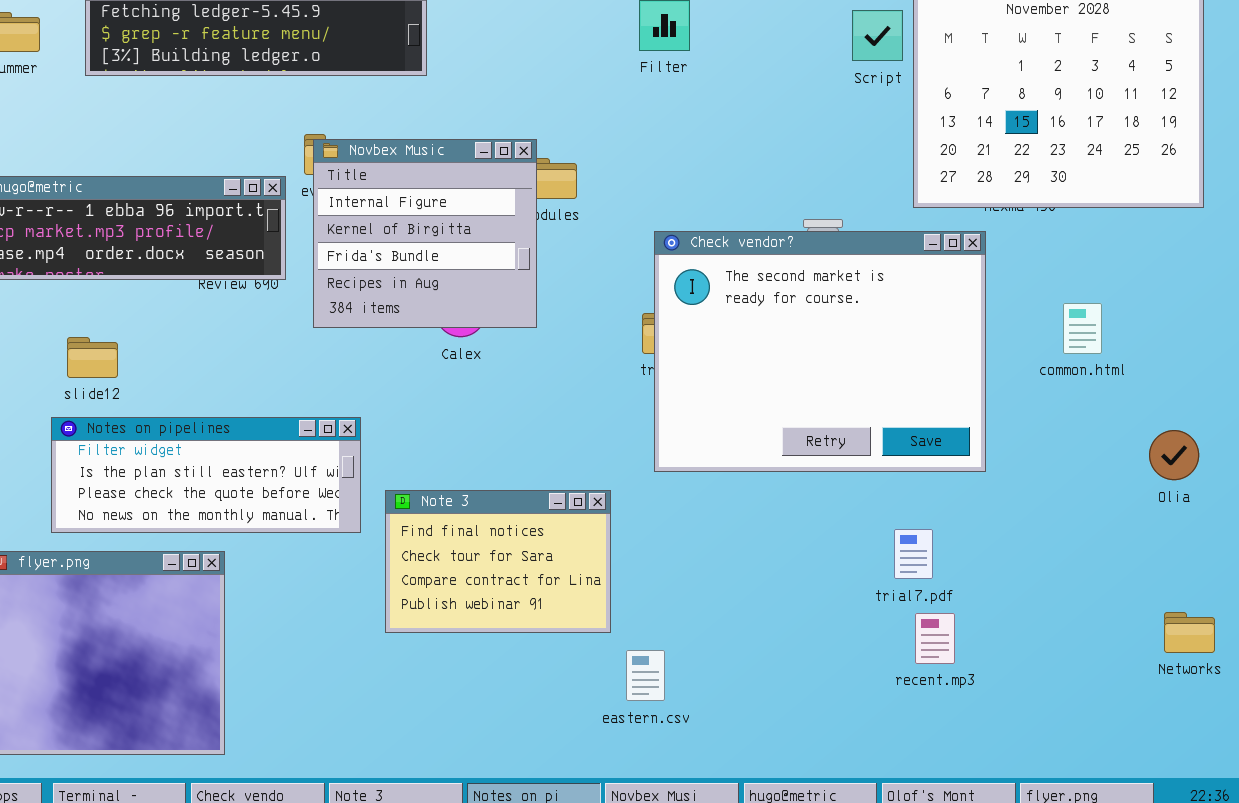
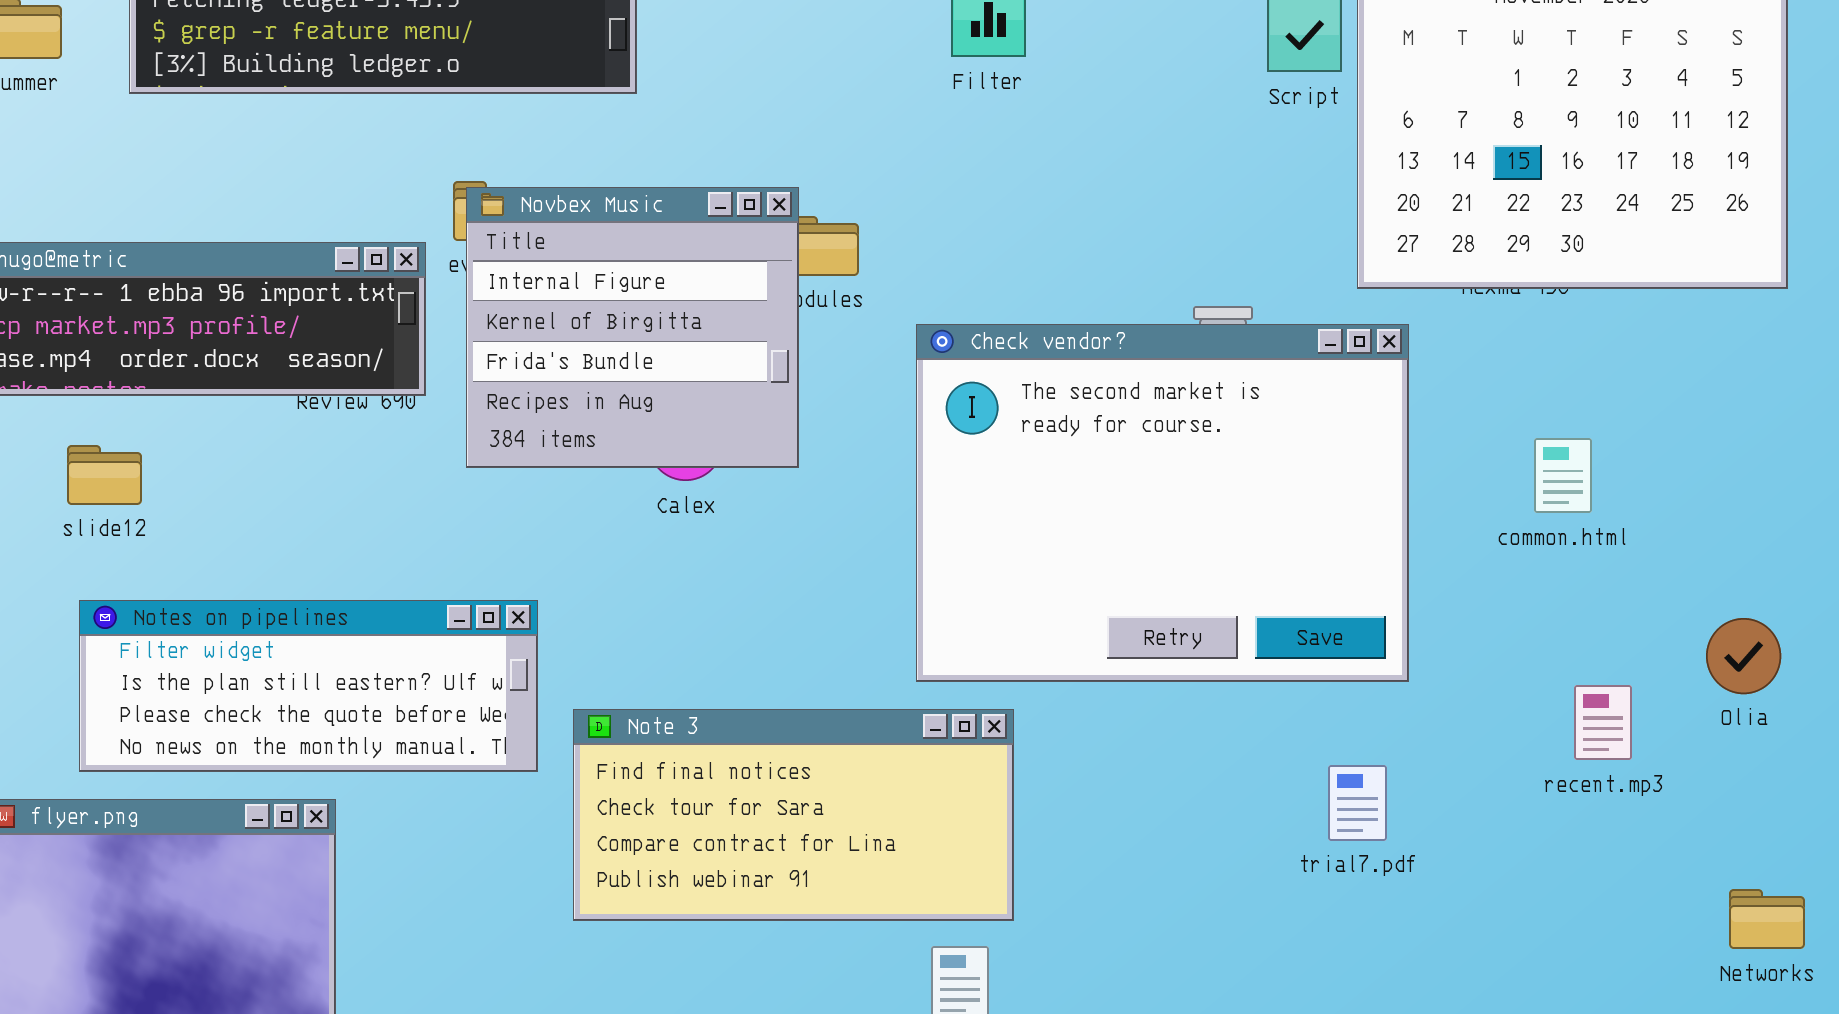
Check vendor?: [654,231,986,472] -> [916,324,1409,682], moved
common.html: [1063,303,1102,354] -> [1534,438,1592,513], moved
slide12: [67,337,118,378] -> [67,445,142,505], moved
Note 3: [385,490,611,633] -> [573,709,1014,921], resized
recent.mp3: [915,613,955,664] -> [1574,685,1632,760], moved

